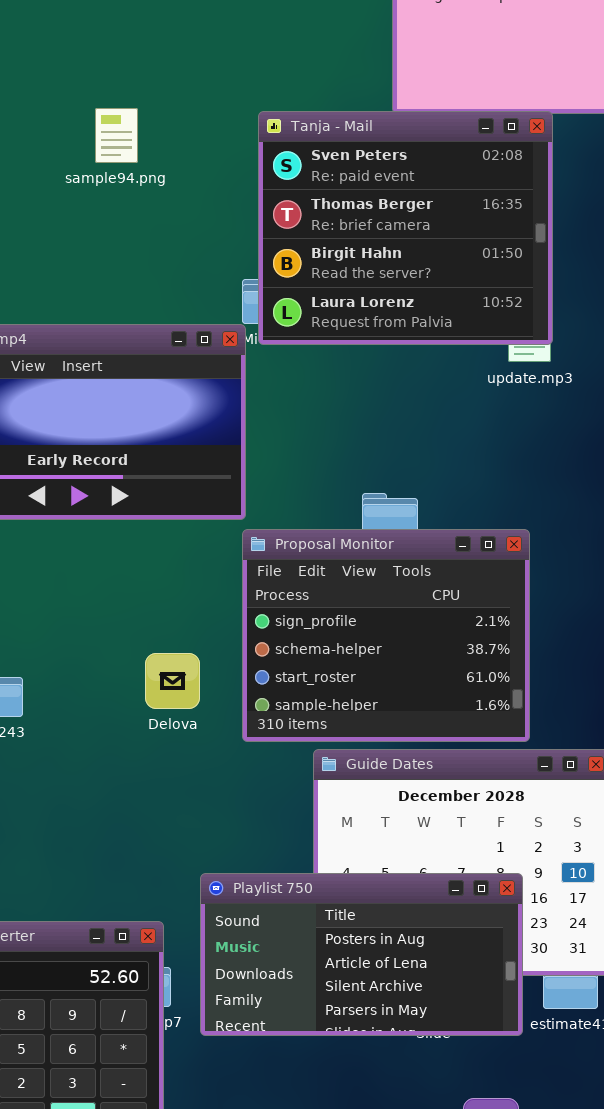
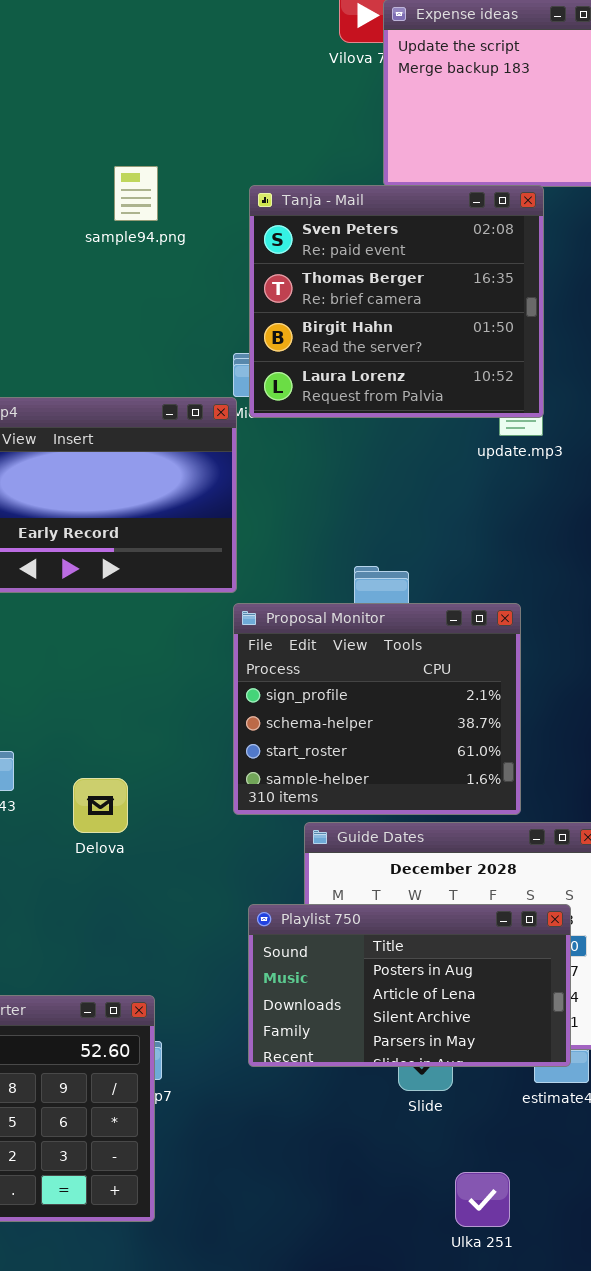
sample94.png: [95,108,138,163] -> [114,166,158,221], moved
Delova: [145,653,200,709] -> [73,778,128,833], moved
Playlist 750: [200,873,523,1036] -> [248,904,571,1067], moved

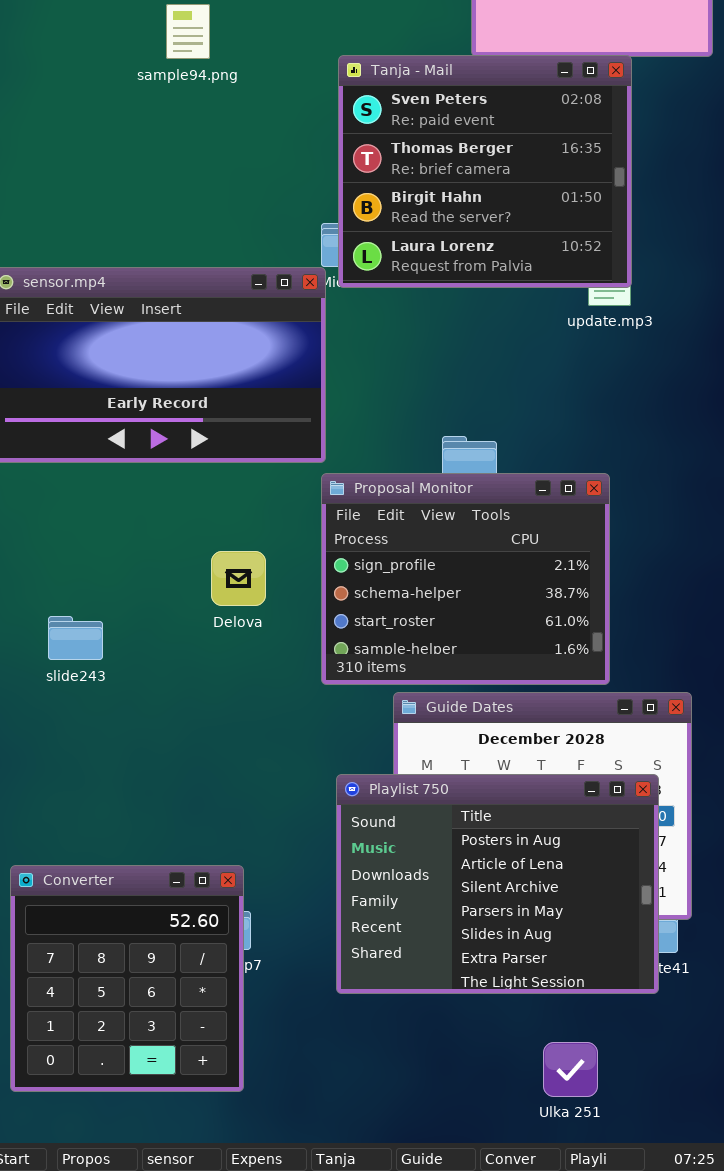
sample94.png: [114,166,158,221] -> [166,4,210,59], moved
Delova: [73,778,128,833] -> [211,551,266,606], moved
Playlist 750: [248,904,571,1067] -> [336,774,659,994], resized

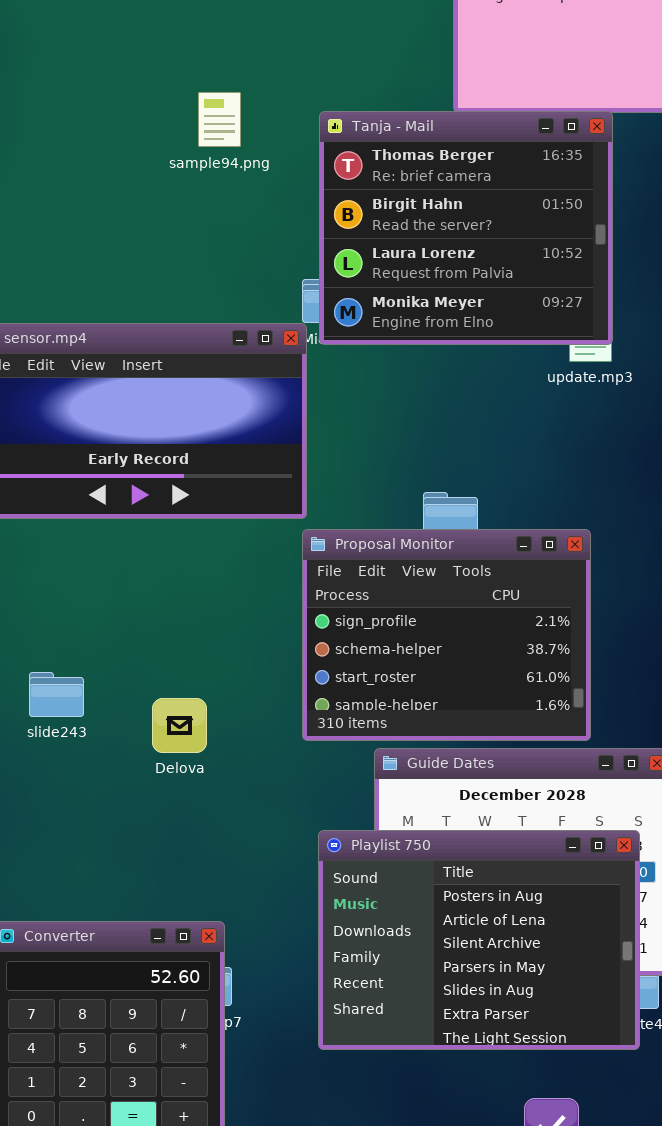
sample94.png: [166,4,210,59] -> [198,92,241,147], moved
Tanja - Mail: [338,55,632,288] -> [319,111,613,345], scrolled down 1 row
Delova: [211,551,266,606] -> [152,698,207,753], moved

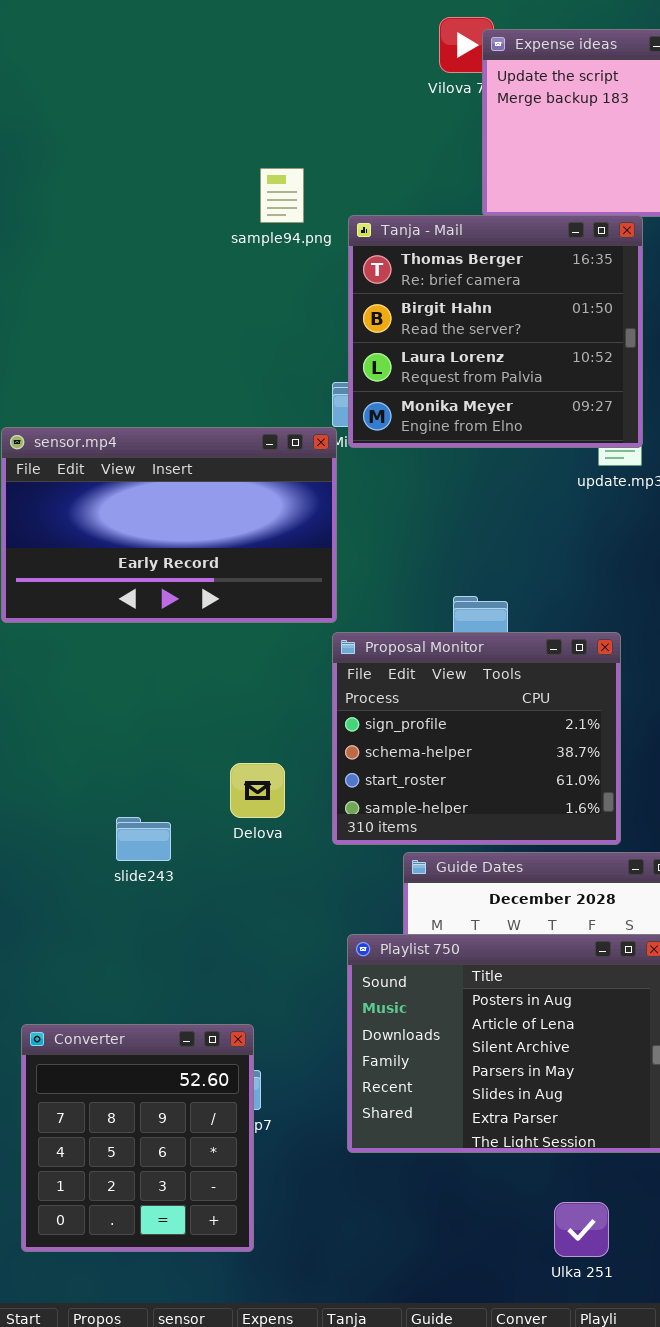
sample94.png: [198,92,241,147] -> [260,168,304,223], moved
slide243: [29,672,84,717] -> [116,817,171,861], moved
Delova: [152,698,207,753] -> [230,763,285,818], moved

